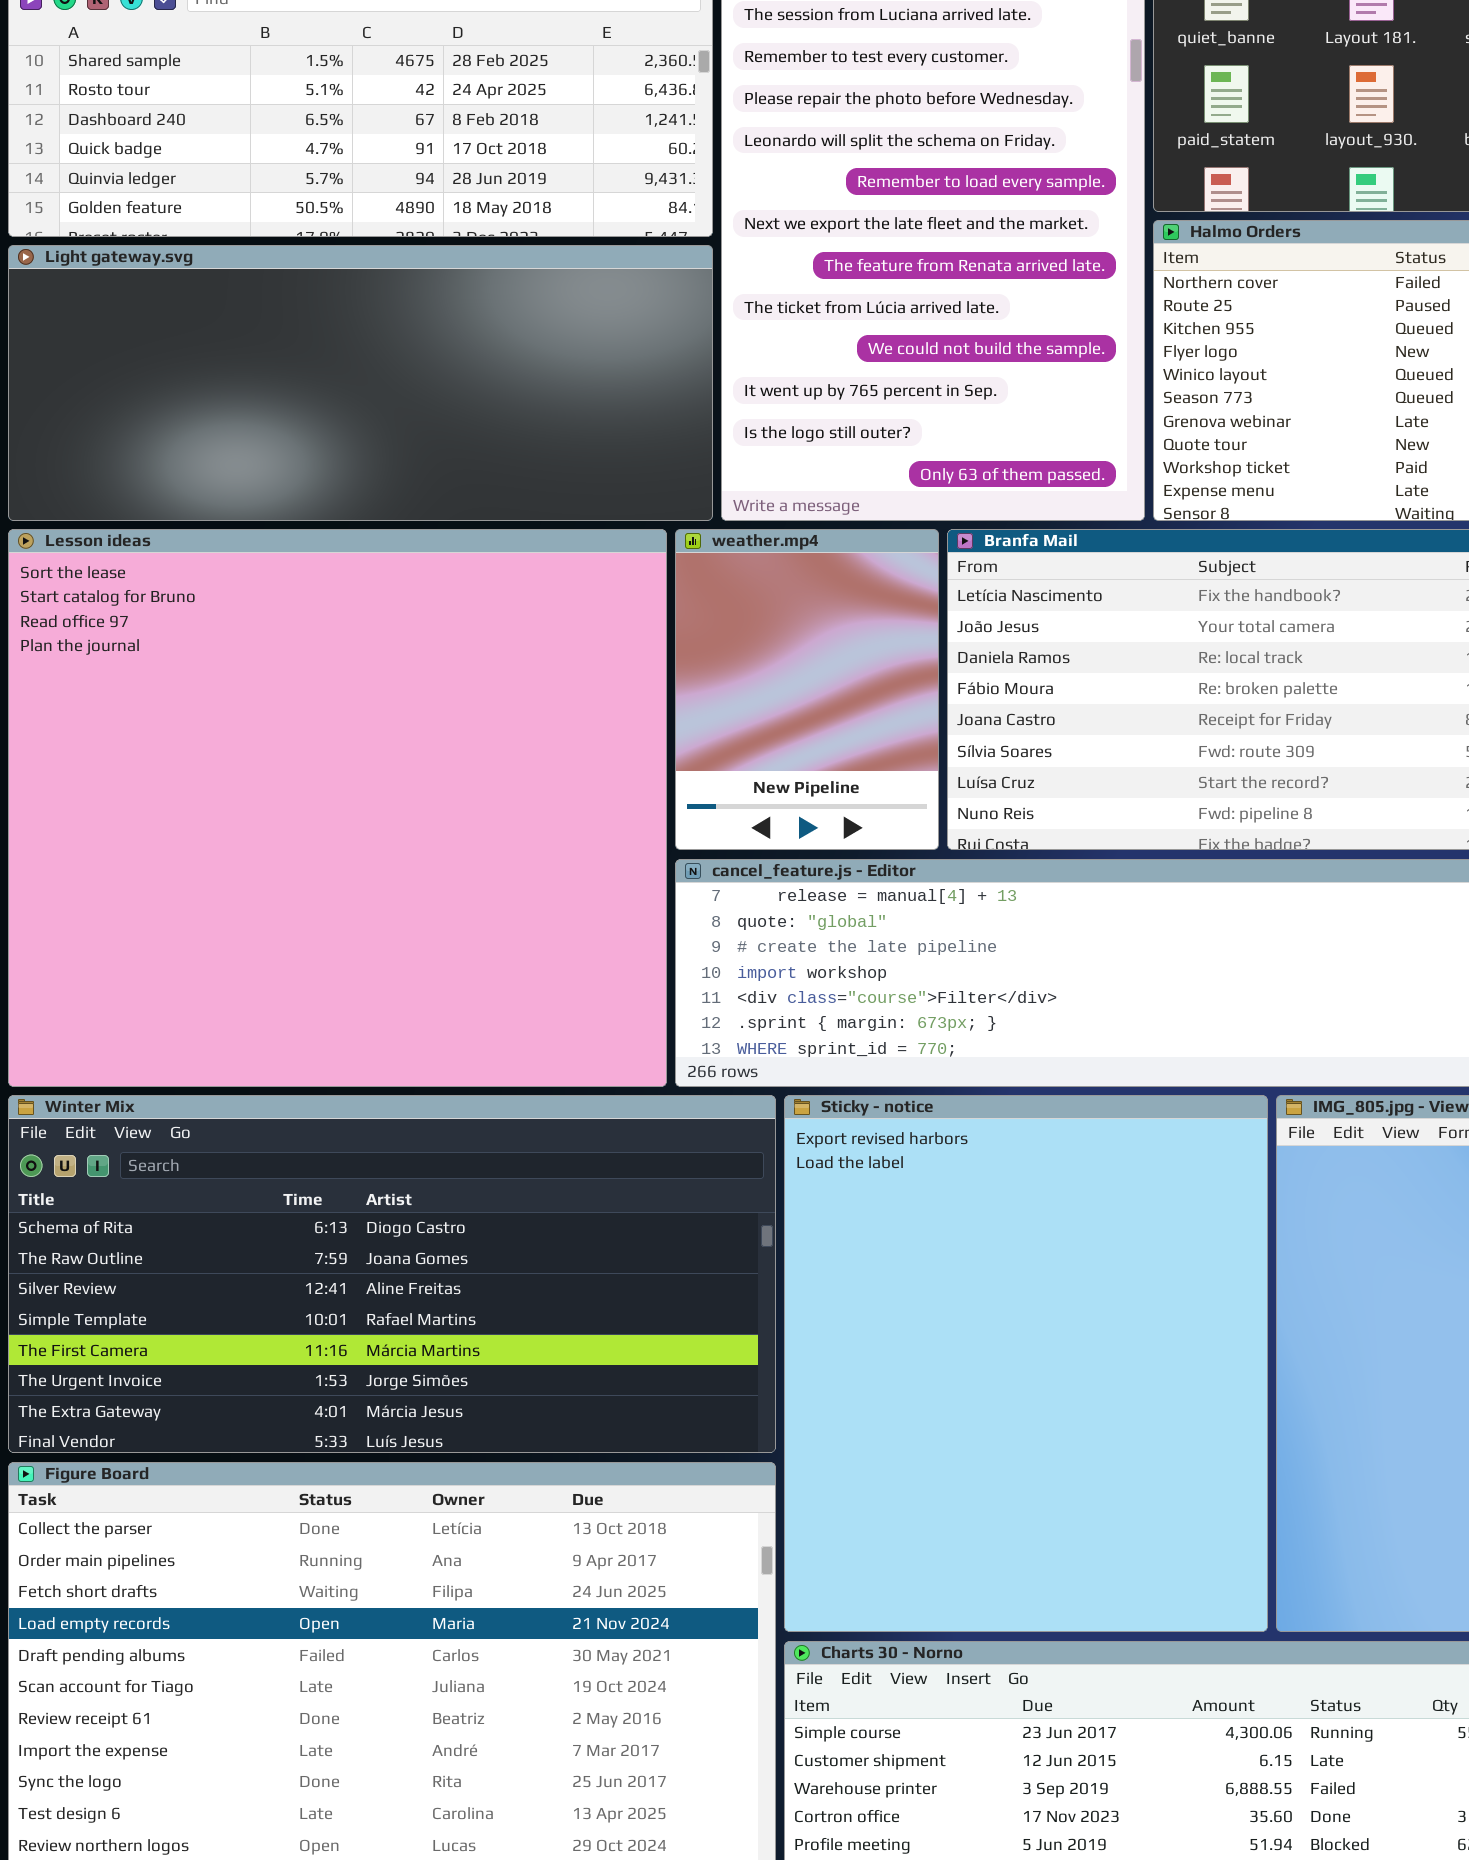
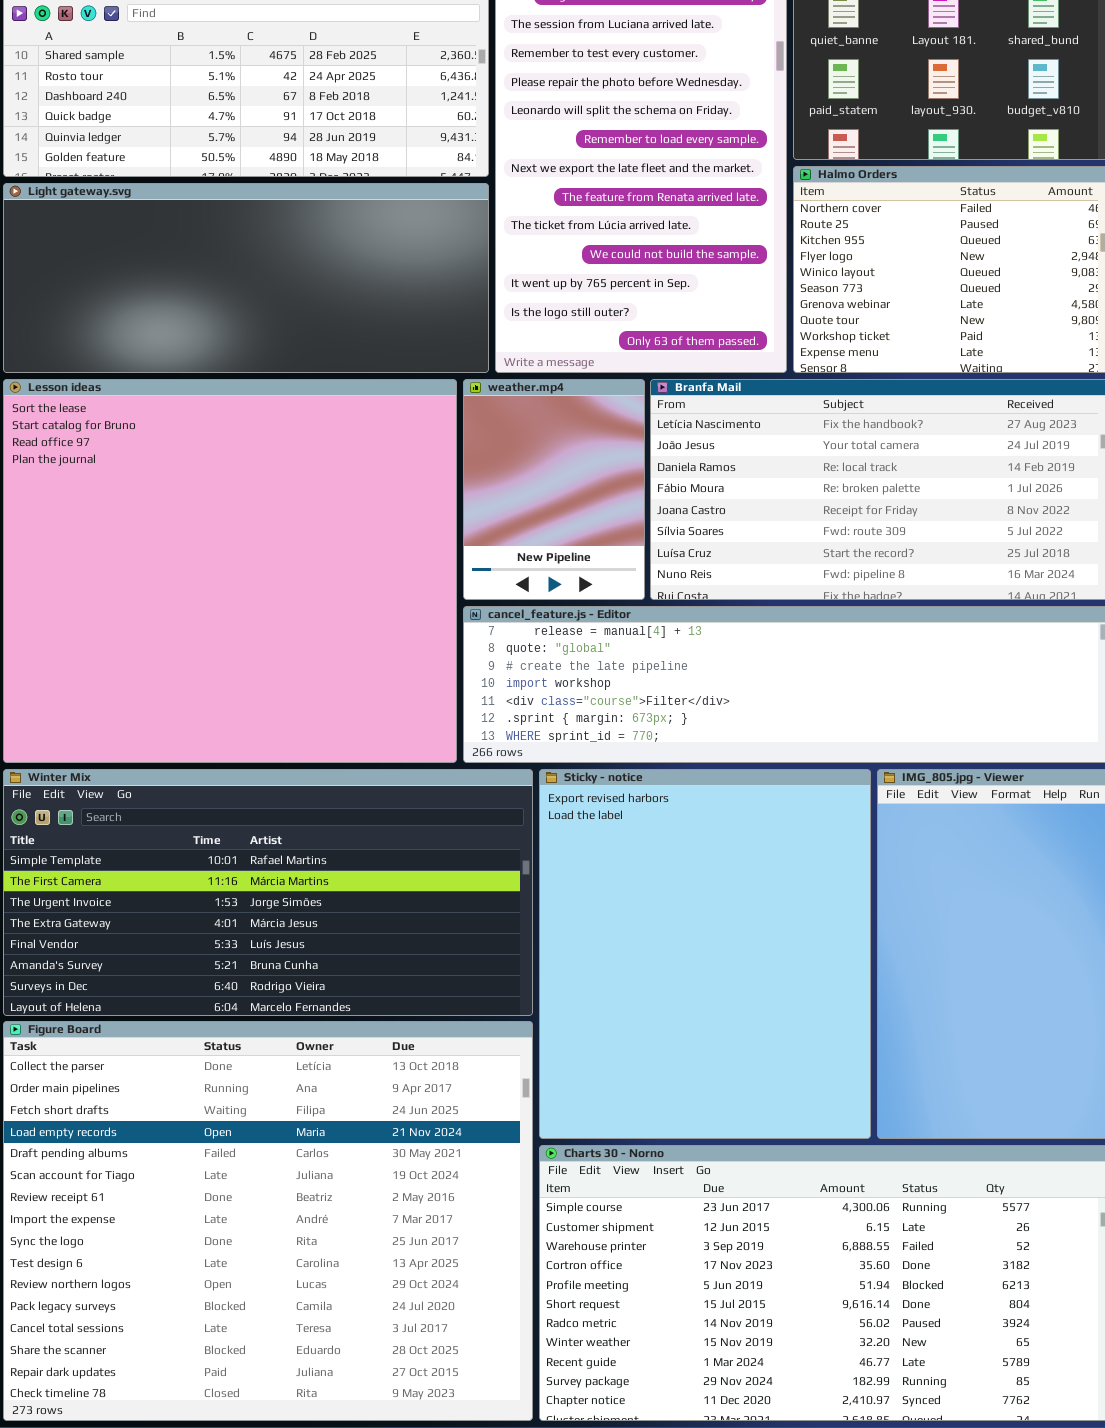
Winter Mix: [8,1095,776,1453] -> [3,769,533,1016], scrolled down 3 rows

